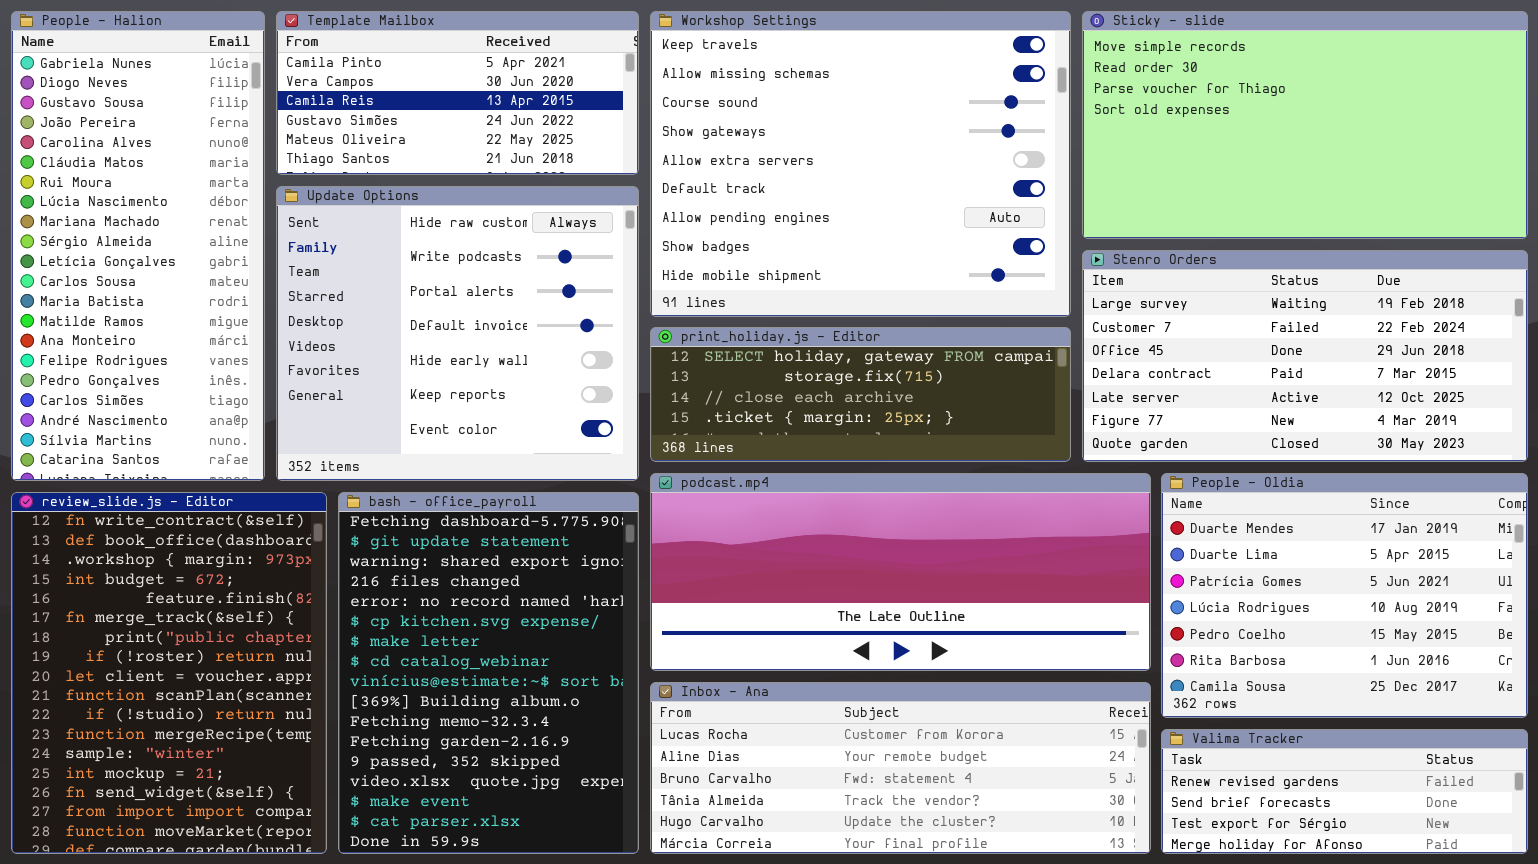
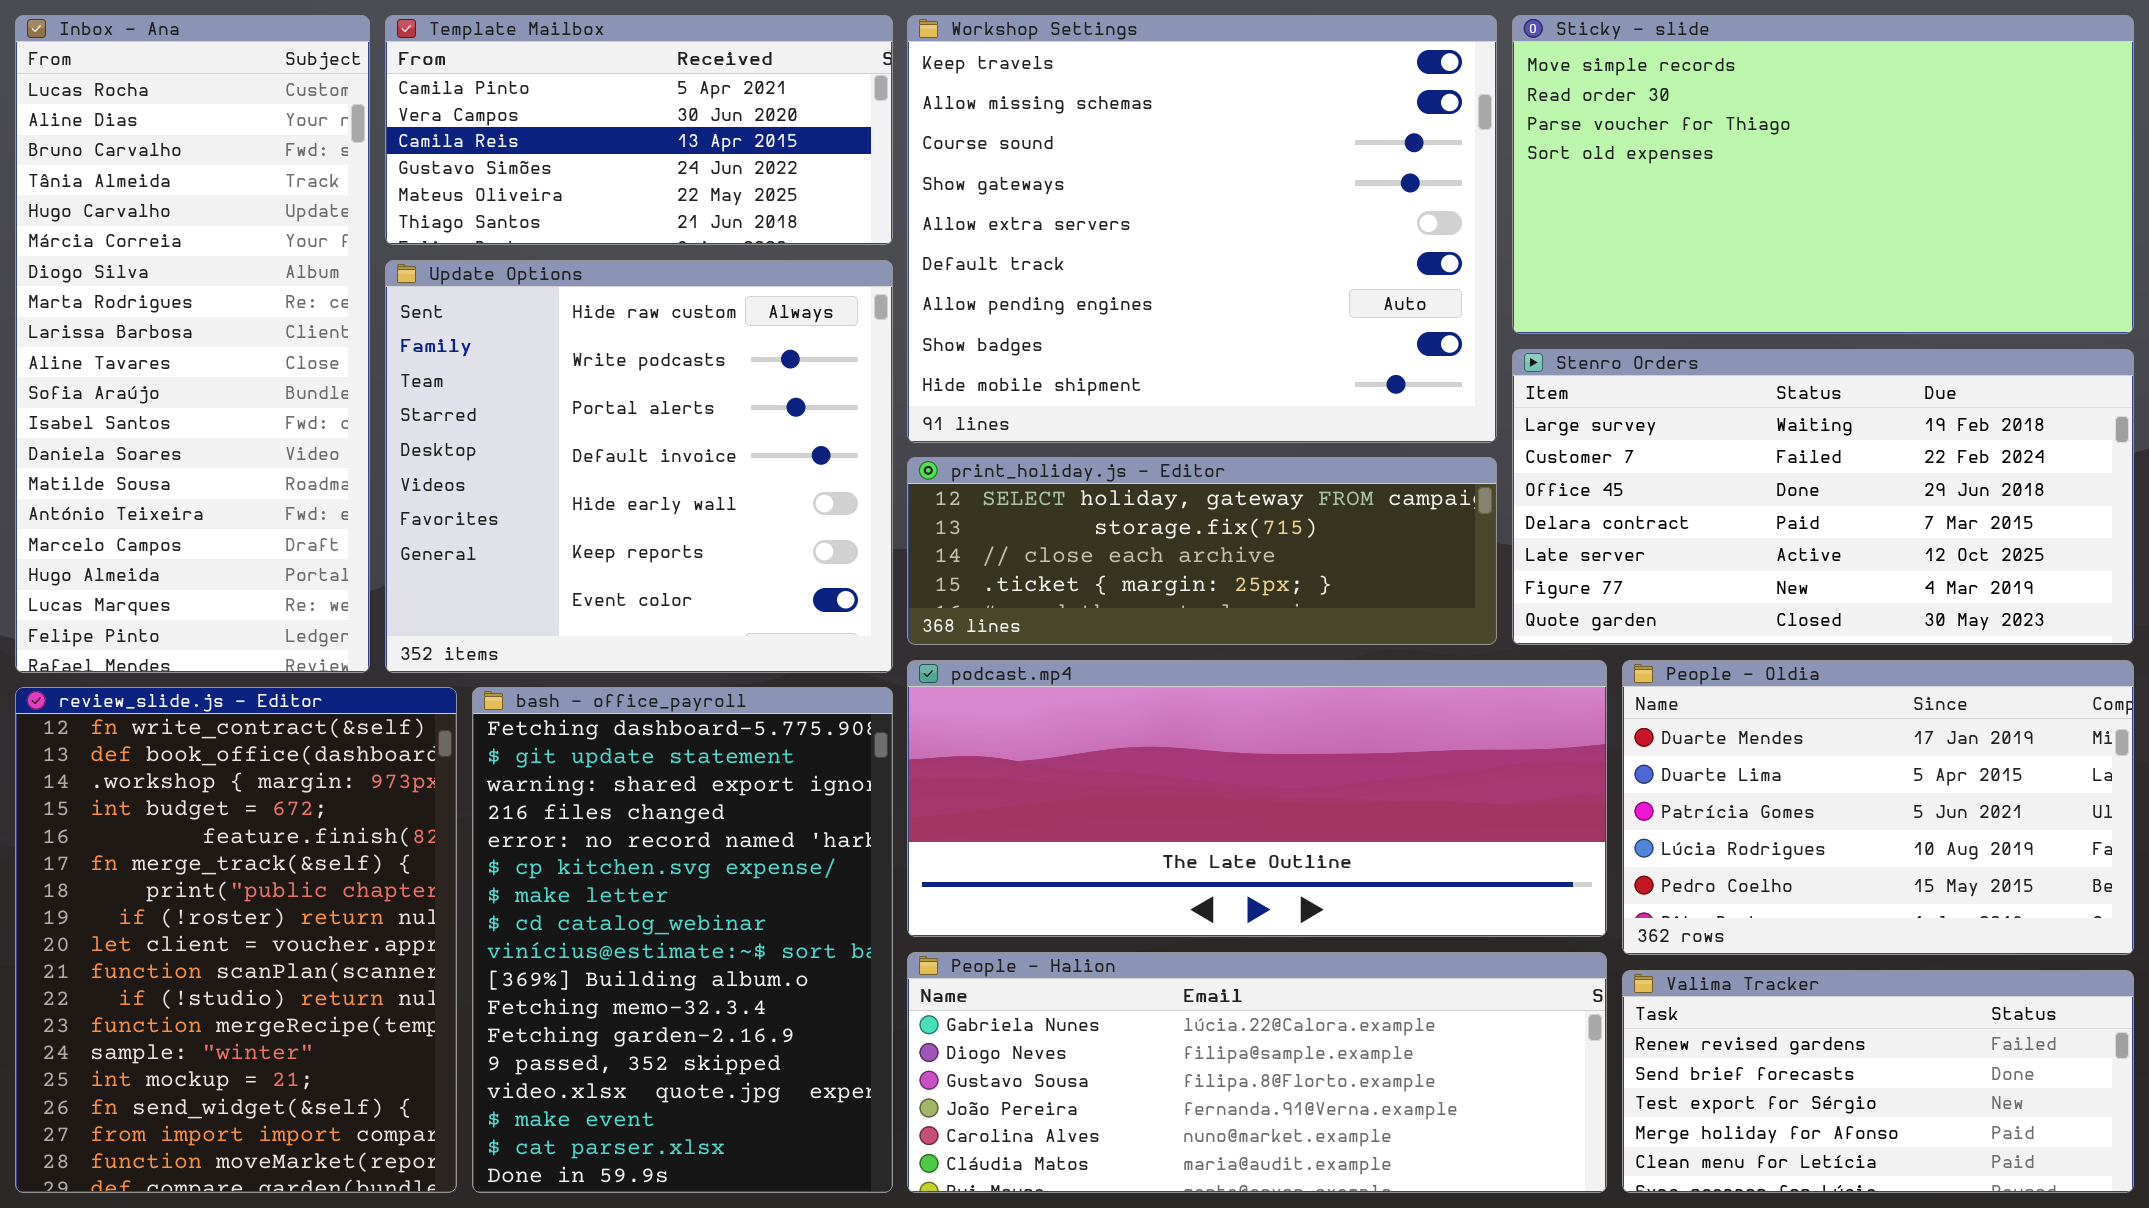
People - Halion: [11,11,265,481] -> [907,952,1607,1193], moved, resized
People - Oldia: [1161,473,1528,718] -> [1622,660,2134,955], resized
Inbox - Ana: [650,682,1151,854] -> [15,15,370,673], moved, resized
Valima Tracker: [1161,729,1528,854] -> [1622,970,2134,1193], resized

